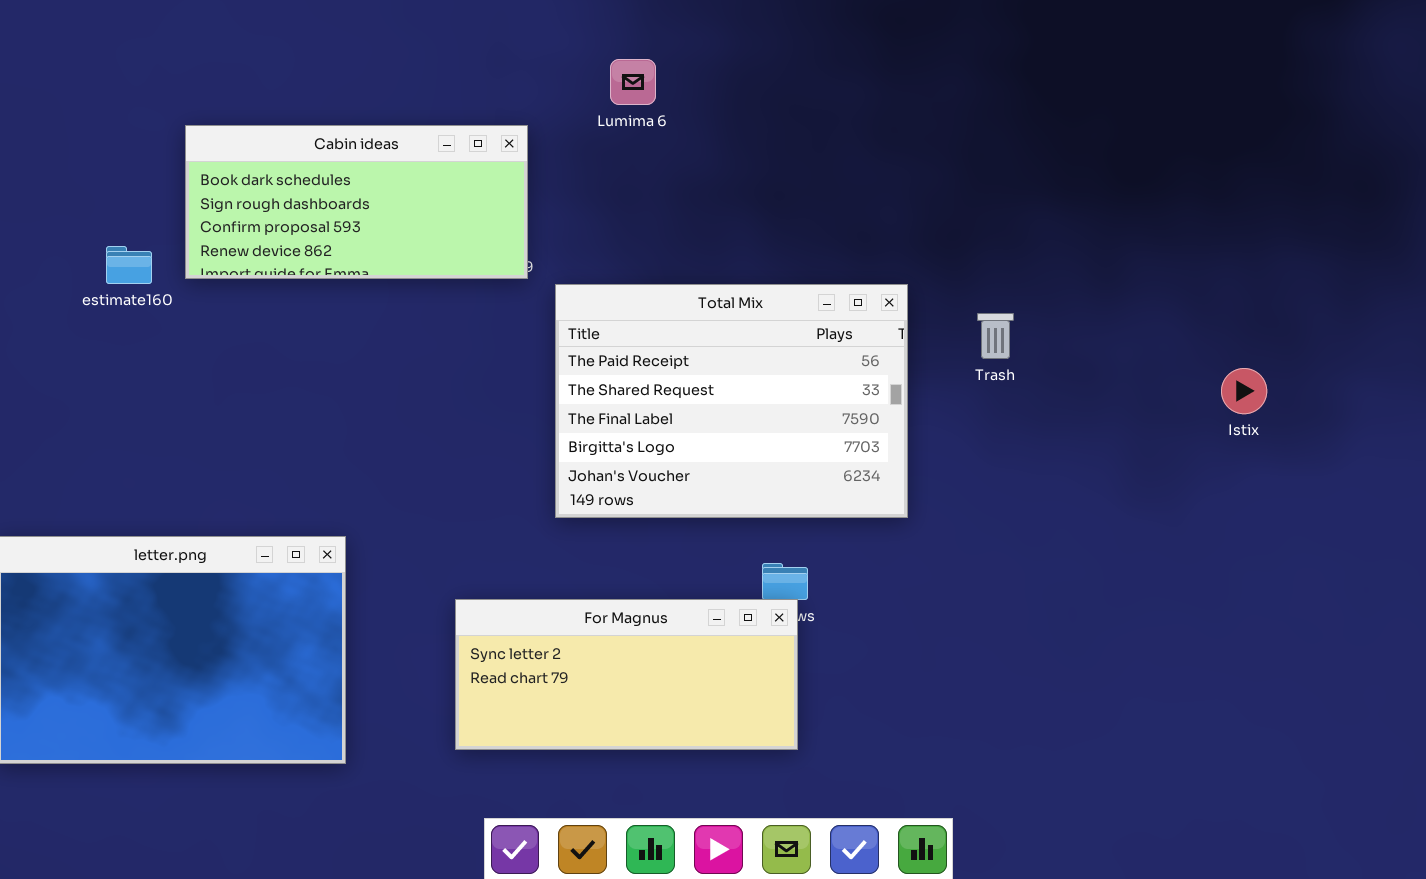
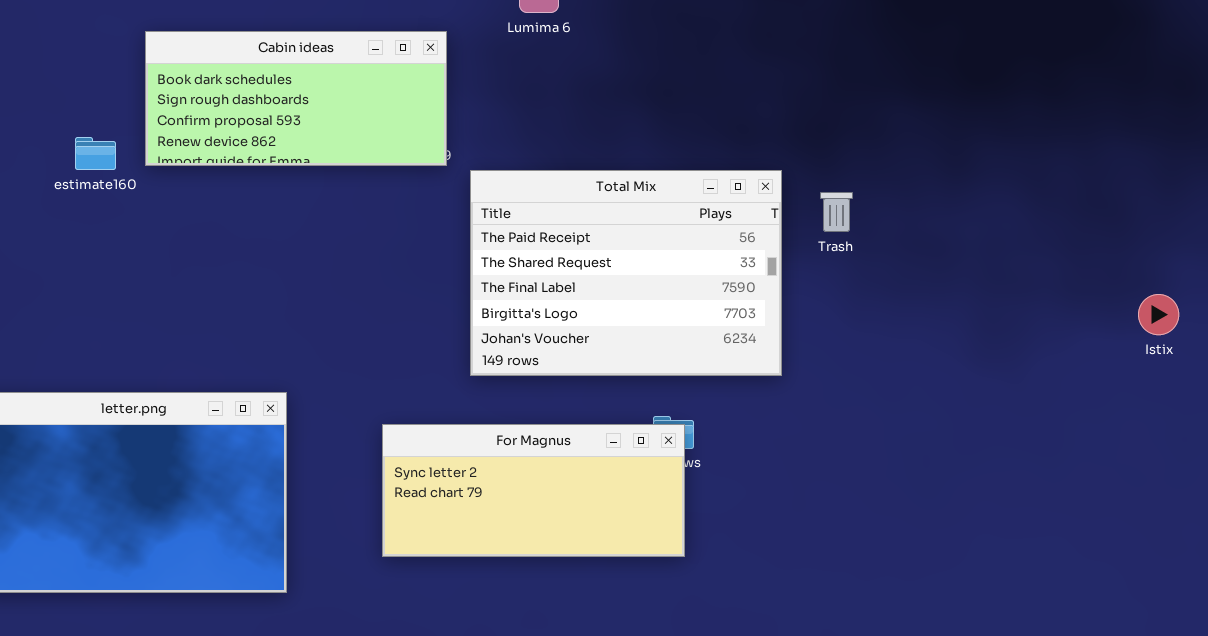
Trash: [977,313,1014,359] -> [820,192,853,232], moved
Istix: [1221,368,1267,414] -> [1138,294,1179,335], moved
For Magnus: [455,599,798,750] -> [382,424,685,557], moved

